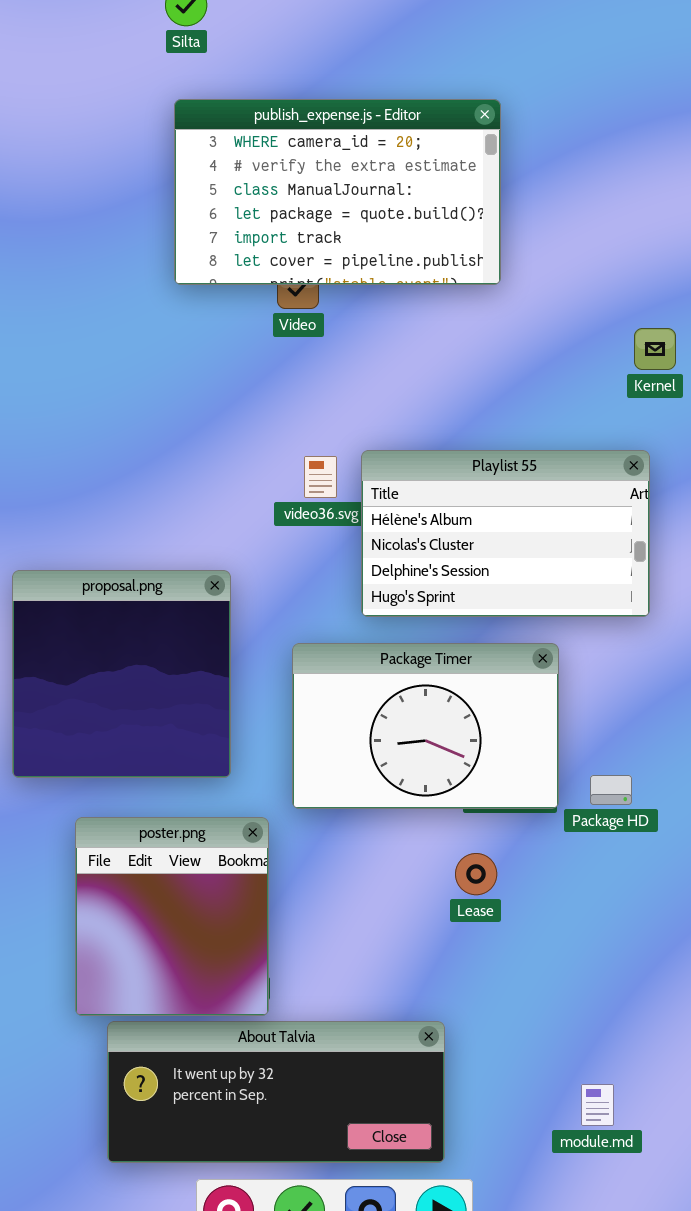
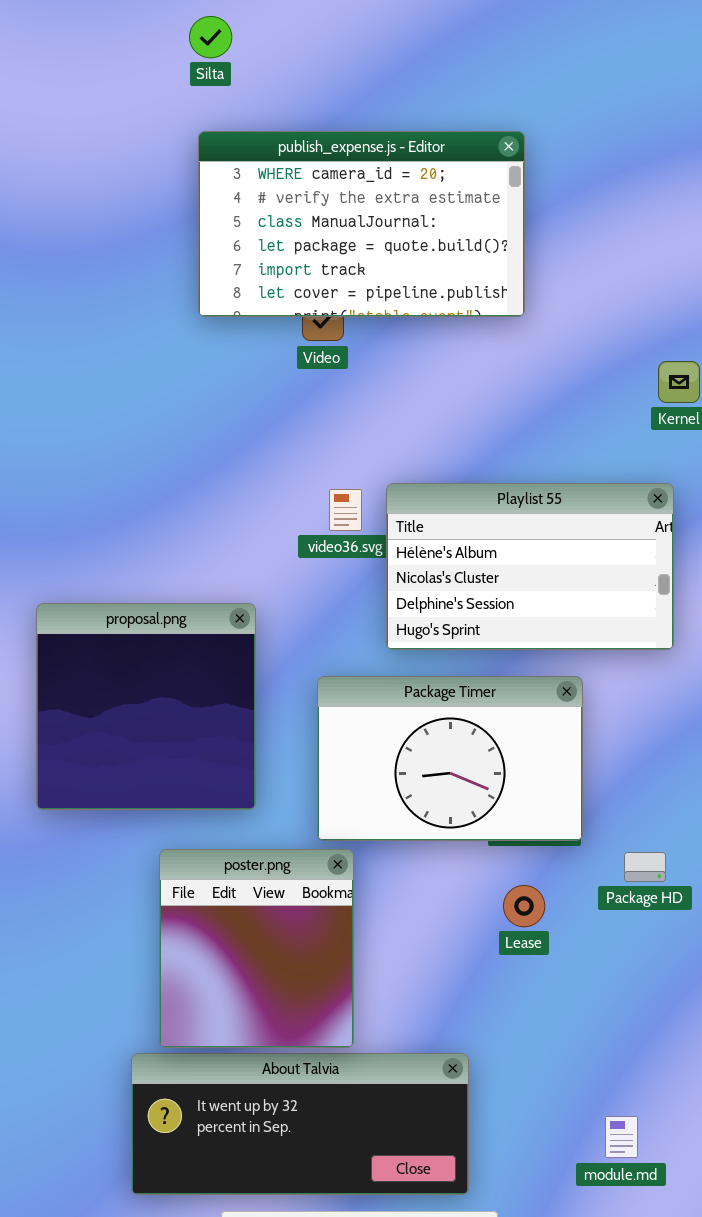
Package HD: [590,775,632,805] -> [624,852,666,882], moved
poster.png: [75,817,269,1016] -> [159,849,354,1048], moved
Lease: [455,853,497,895] -> [503,885,545,927], moved

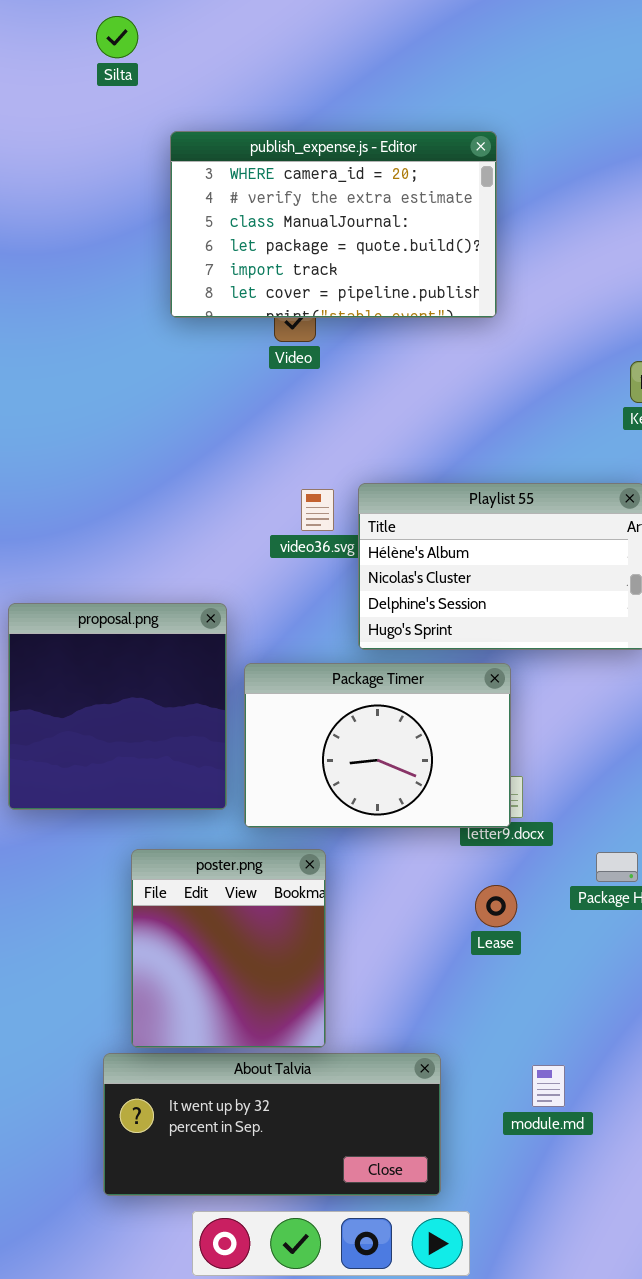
Silta: [189,16,232,58] -> [96,16,138,58], moved
Package Timer: [317,676,583,841] -> [244,663,511,828], moved
module.md: [605,1116,638,1158] -> [532,1065,565,1107], moved

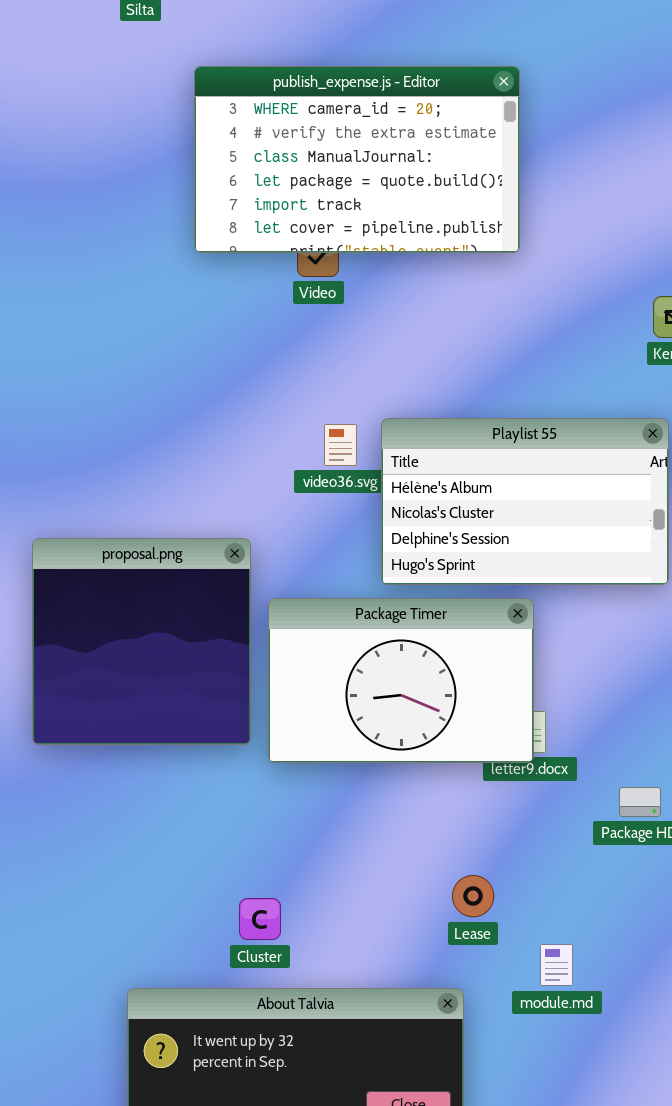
poster.png: [131,849,326,1048] -> none, closed
Lease: [475,885,517,927] -> [452,875,494,917], moved
module.md: [532,1065,565,1107] -> [540,944,573,986], moved

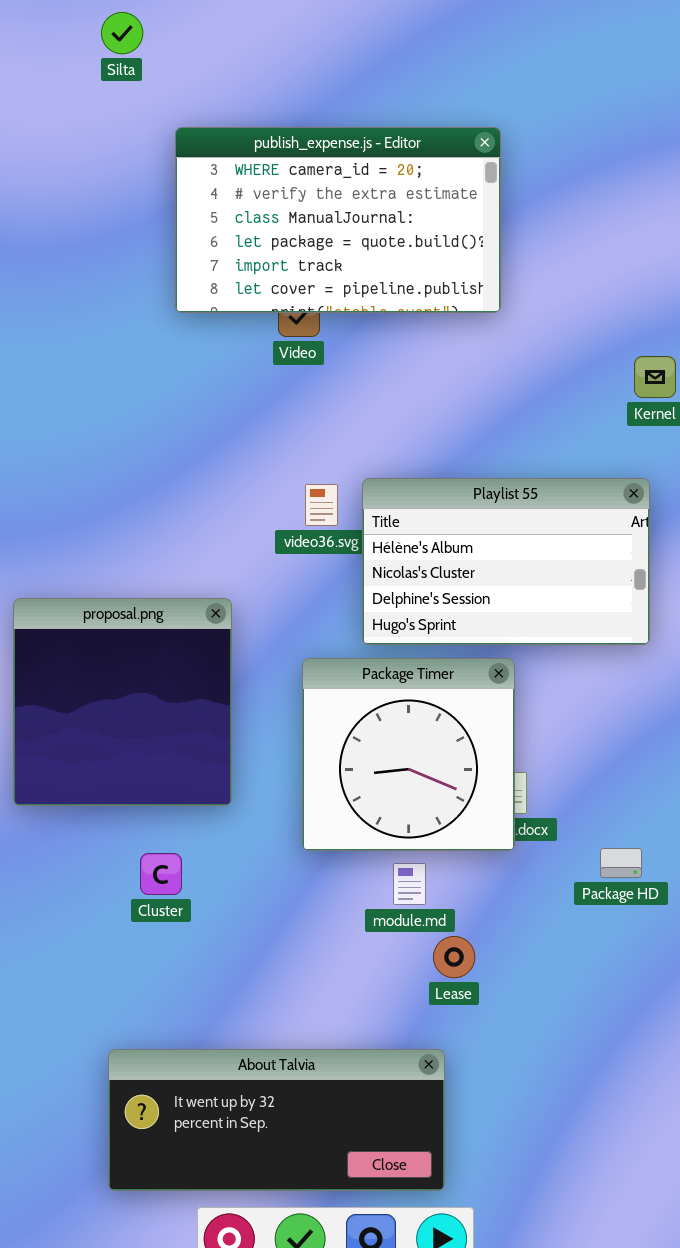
Package Timer: [268,598,534,763] -> [302,658,515,851], resized
Cluster: [239,898,281,940] -> [140,853,182,895], moved
module.md: [540,944,573,986] -> [393,863,426,905], moved

